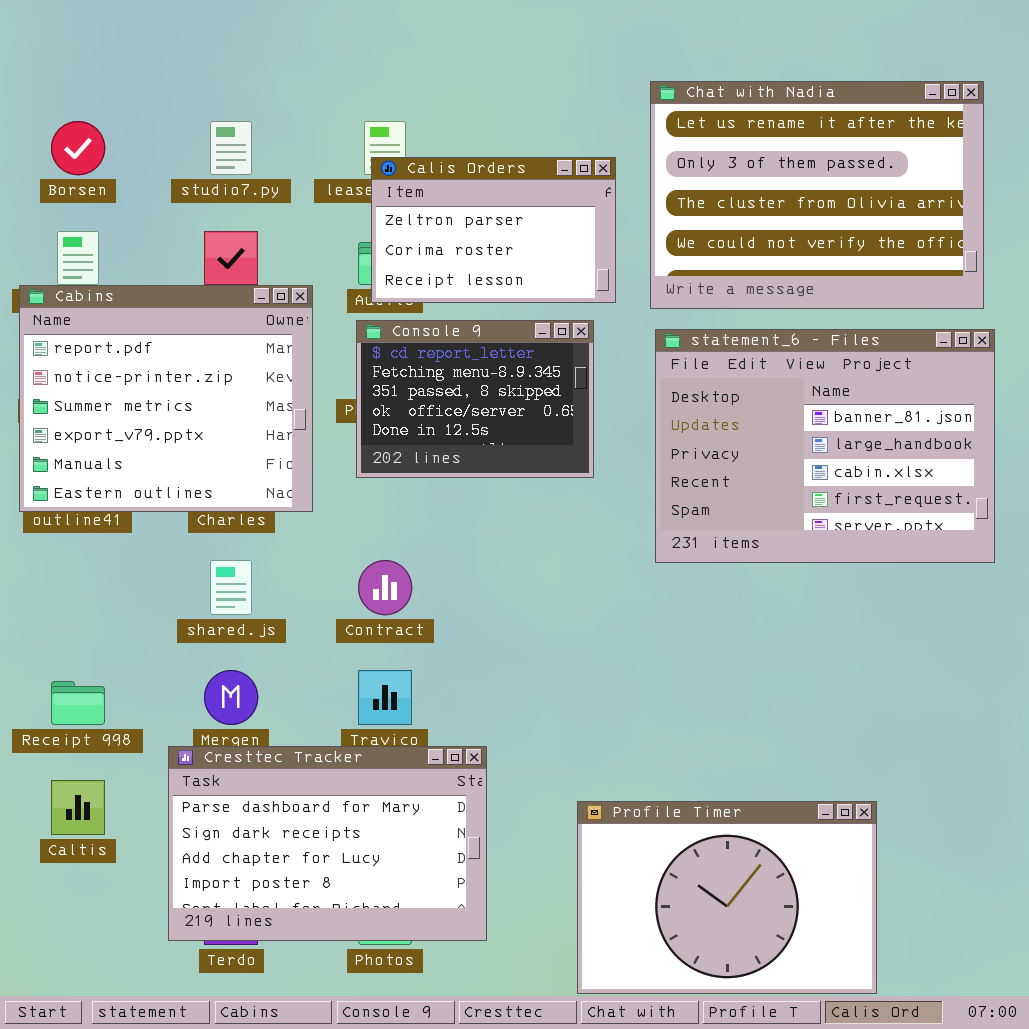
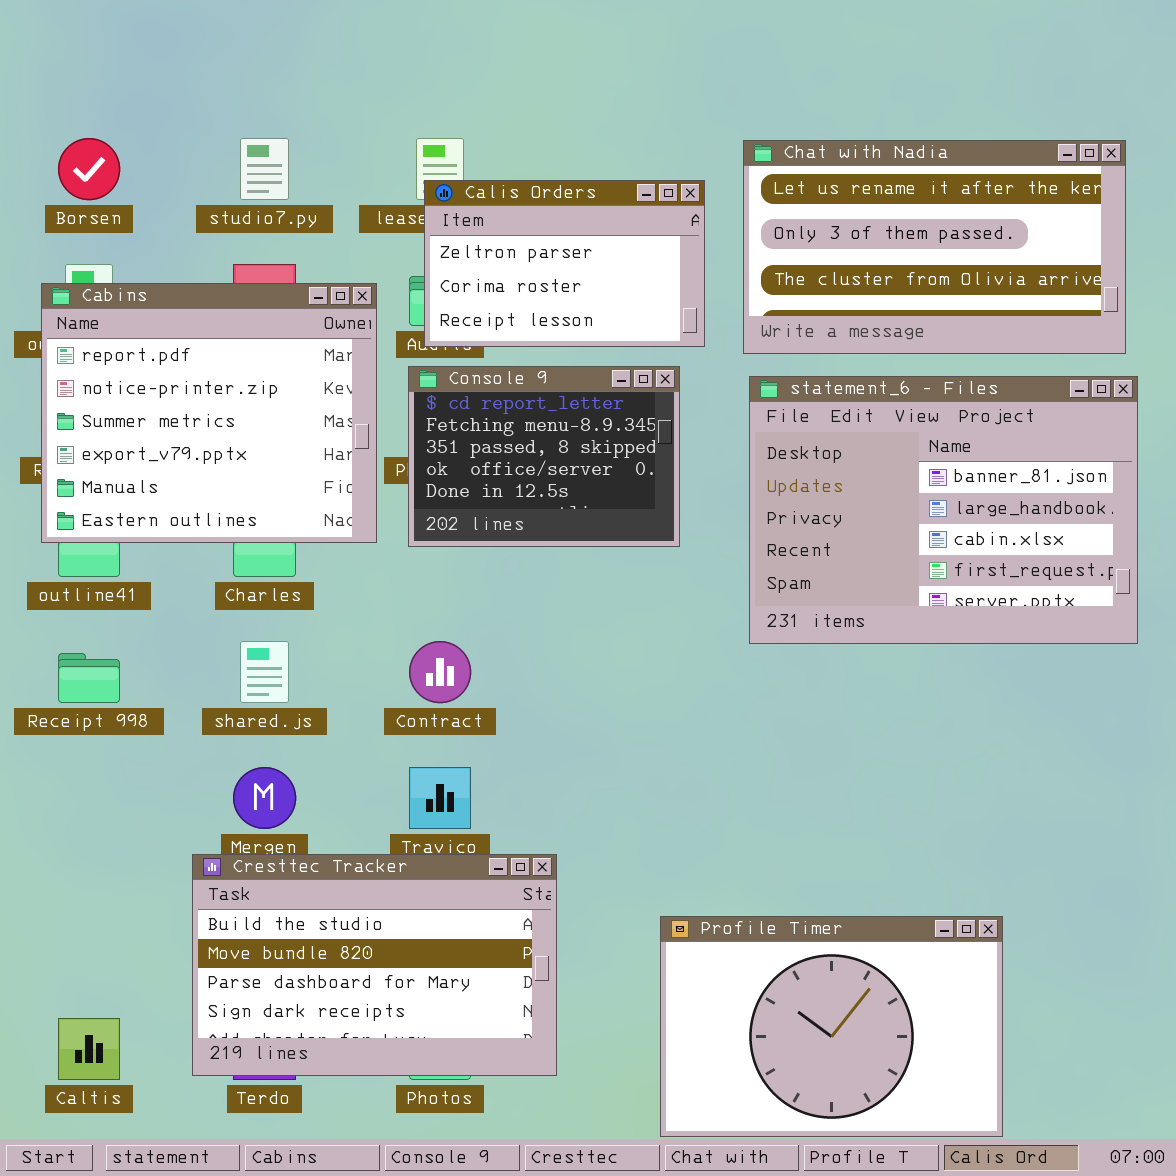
Chat with Nadia: [650,81,984,309] -> [743,140,1126,354], resized
Cabins: [19,285,313,512] -> [41,283,377,543], moved
Receipt 998: [51,681,105,725] -> [58,653,120,703], moved
Cresttec Tracker: [168,746,487,941] -> [192,854,557,1076], scrolled up 2 rows
Caltis: [51,780,105,835] -> [58,1018,120,1080], moved

